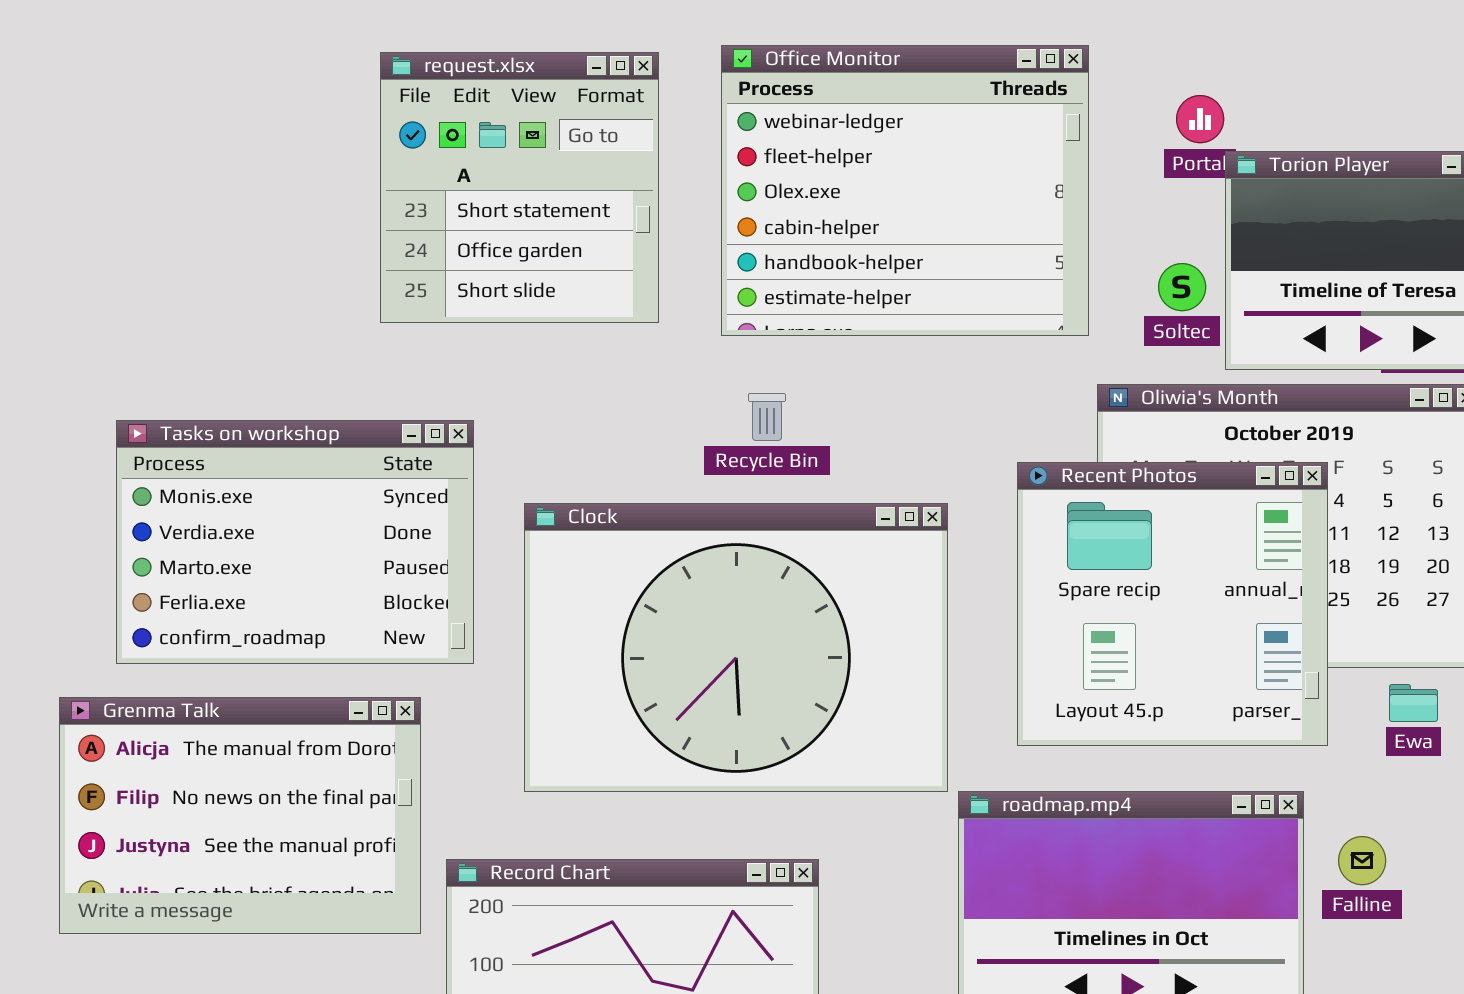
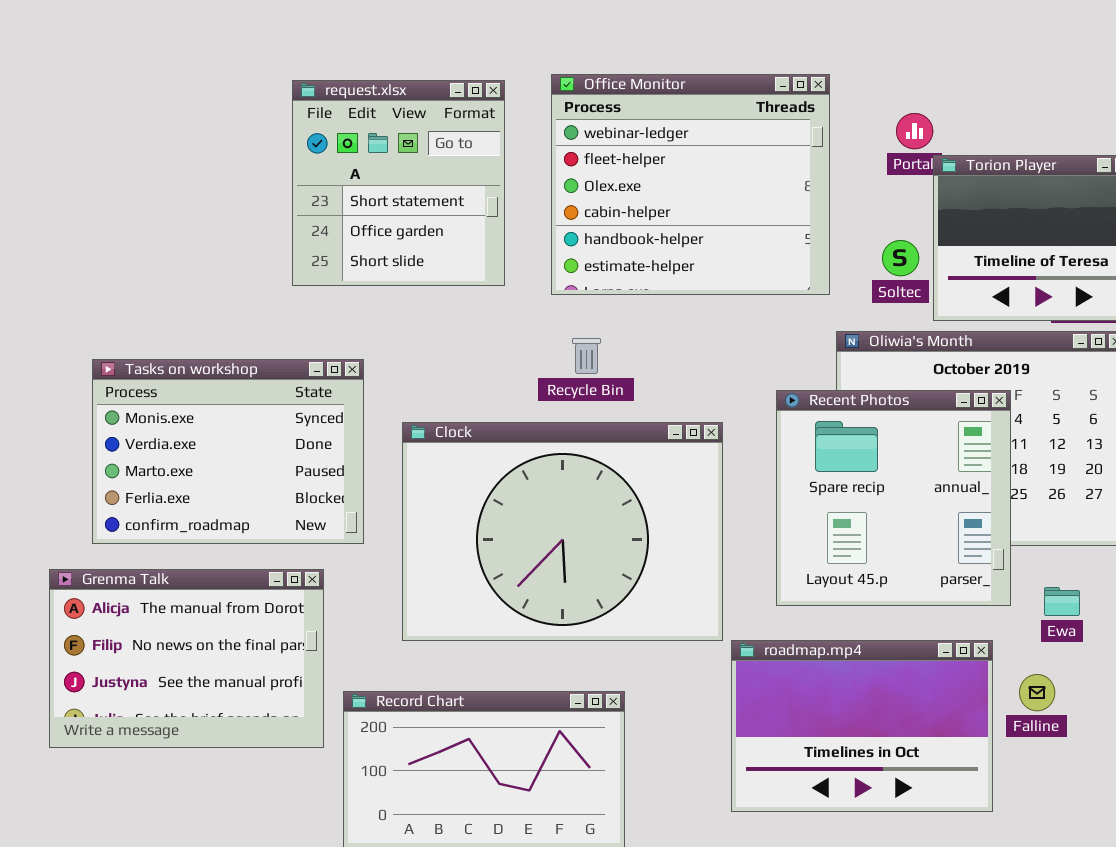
Ewa: [1389,684,1438,722] -> [1044,587,1080,616], moved

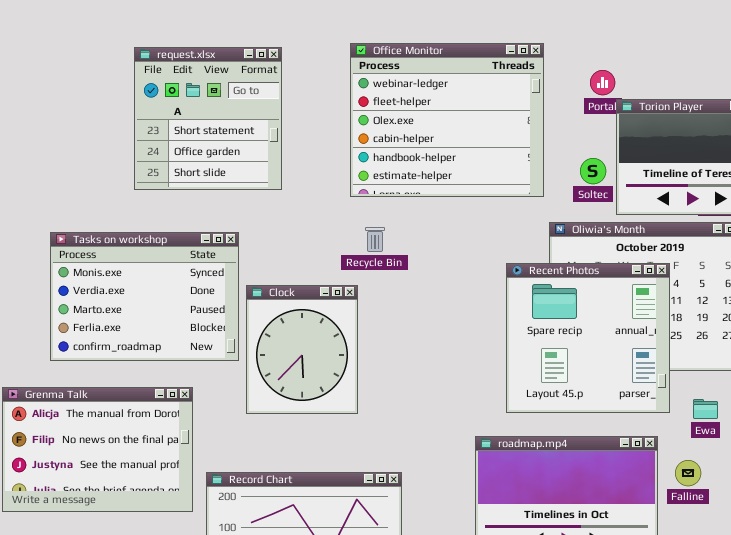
request.xlsx: [292,80,505,286] -> [134,47,282,190], moved
Tasks on workshop: [92,359,364,544] -> [50,232,239,361], moved
Clock: [402,422,723,641] -> [246,285,358,414], resized

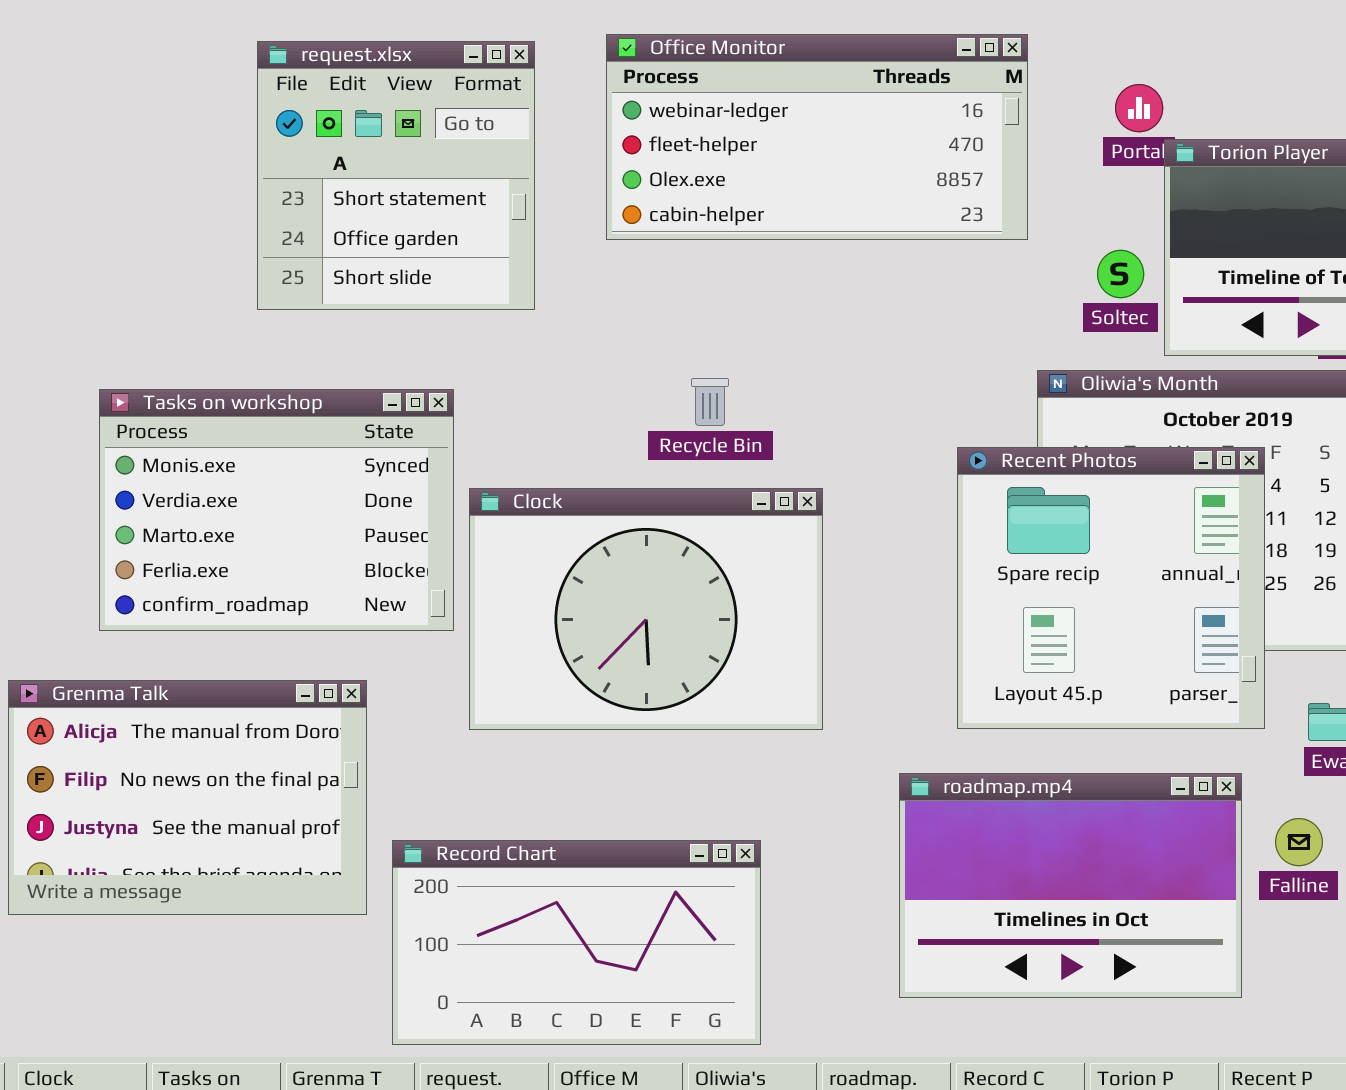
Office Monitor: [350,43,544,197] -> [606,34,1028,240], resized
Clock: [246,285,358,414] -> [469,488,823,730], resized

